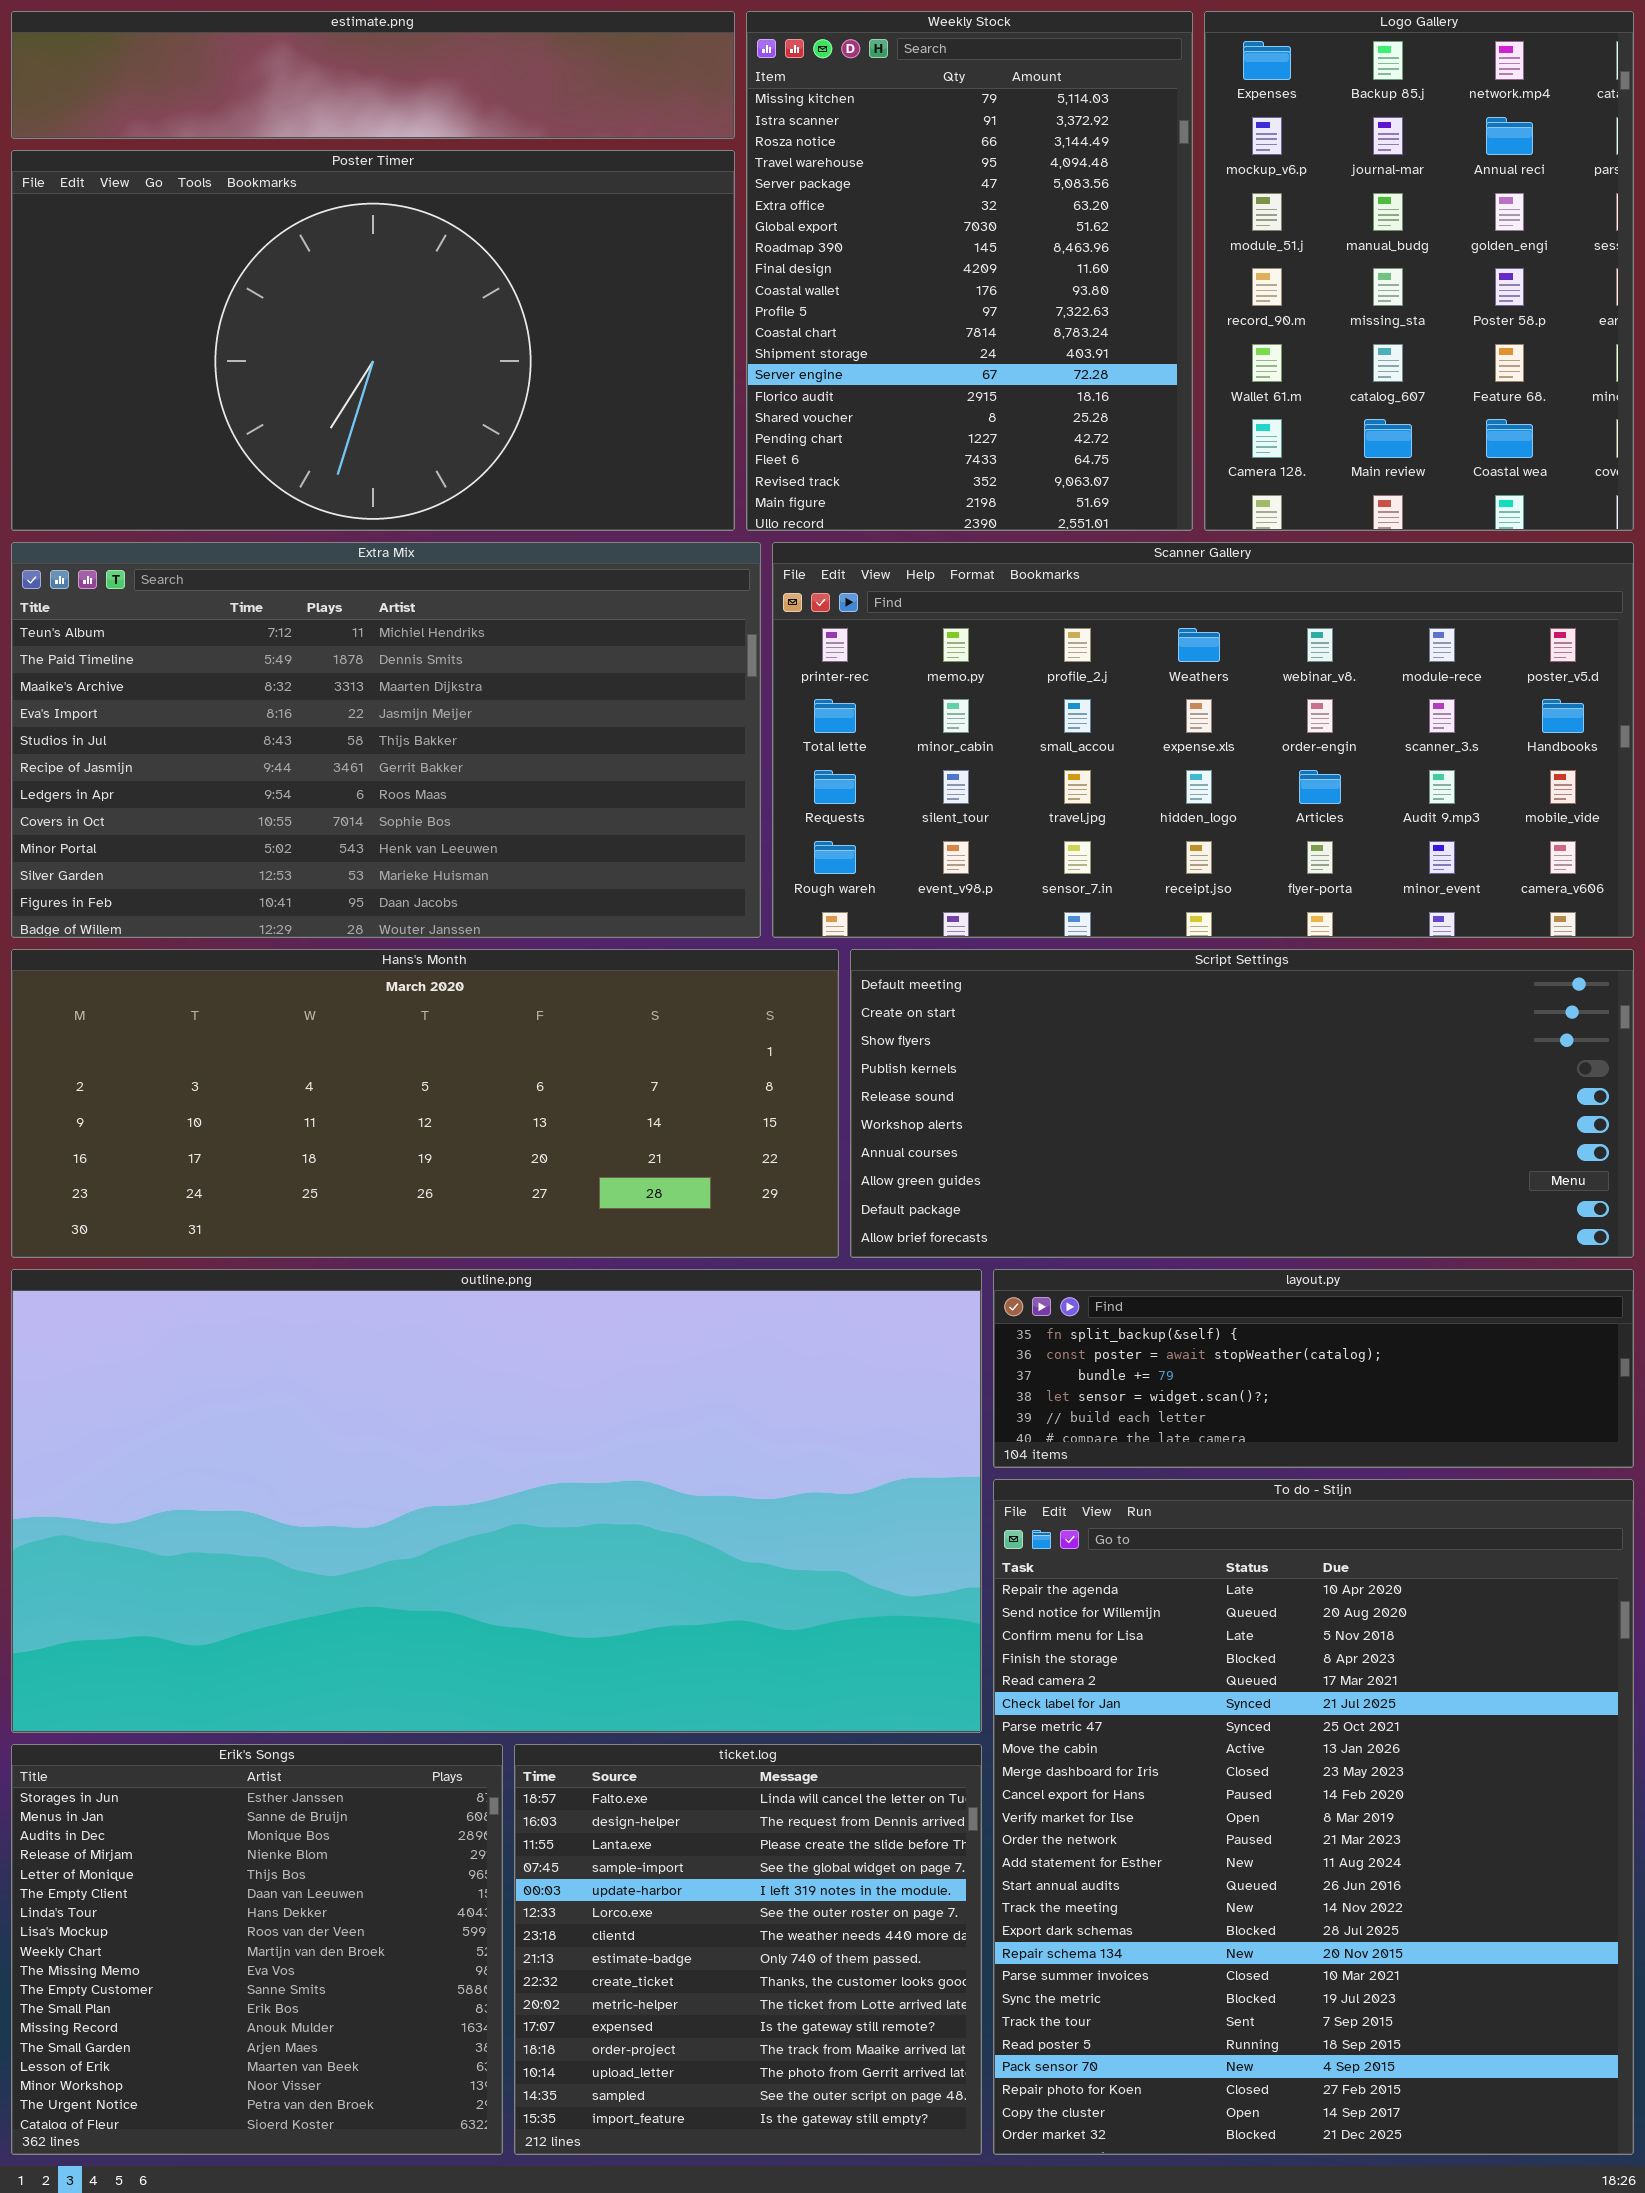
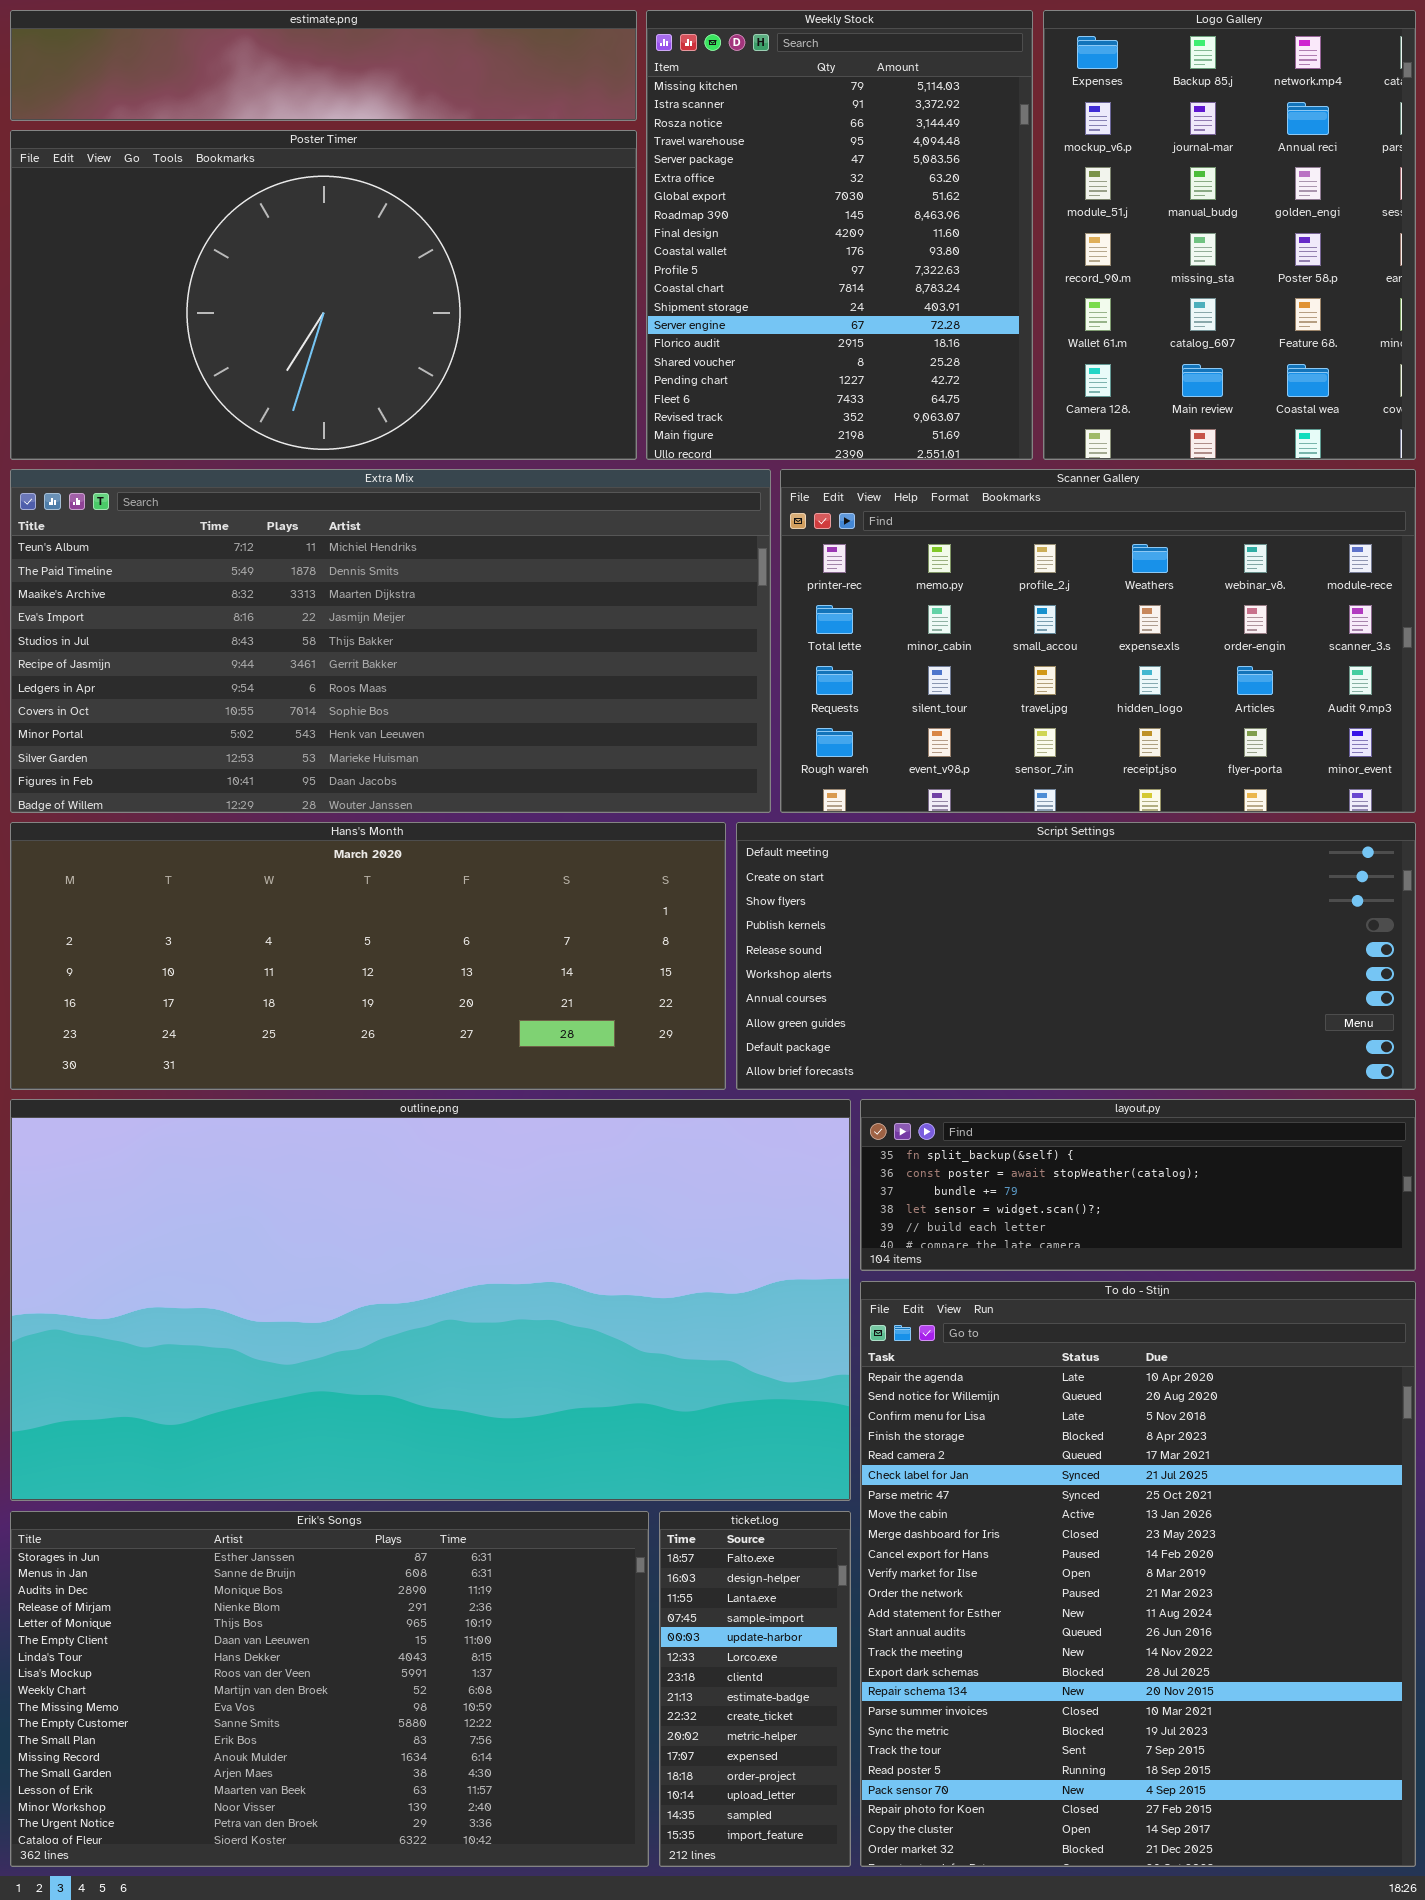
Extra Mix: [11,542,761,938] -> [10,469,771,813], resized
Scanner Gallery: [772,542,1634,938] -> [780,469,1416,813], resized
Erik's Songs: [11,1744,503,2155] -> [10,1511,649,1867], resized
ticket.log: [514,1744,982,2155] -> [659,1511,851,1867], resized

